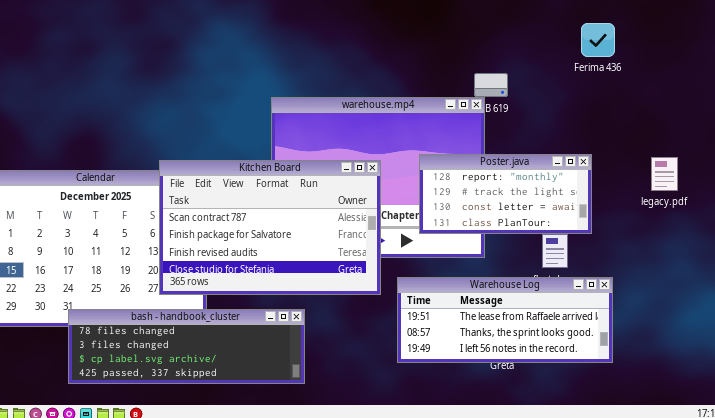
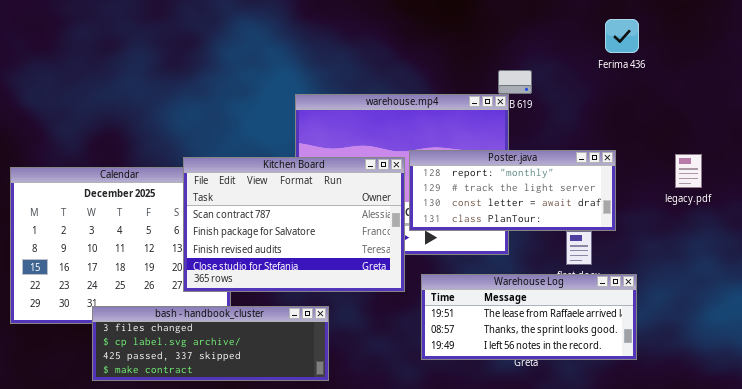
Poster.java: [419,154,592,234] -> [409,150,616,231], resized
bash - handbook_cluster: [68,309,305,384] -> [92,306,329,381], scrolled down 1 row

